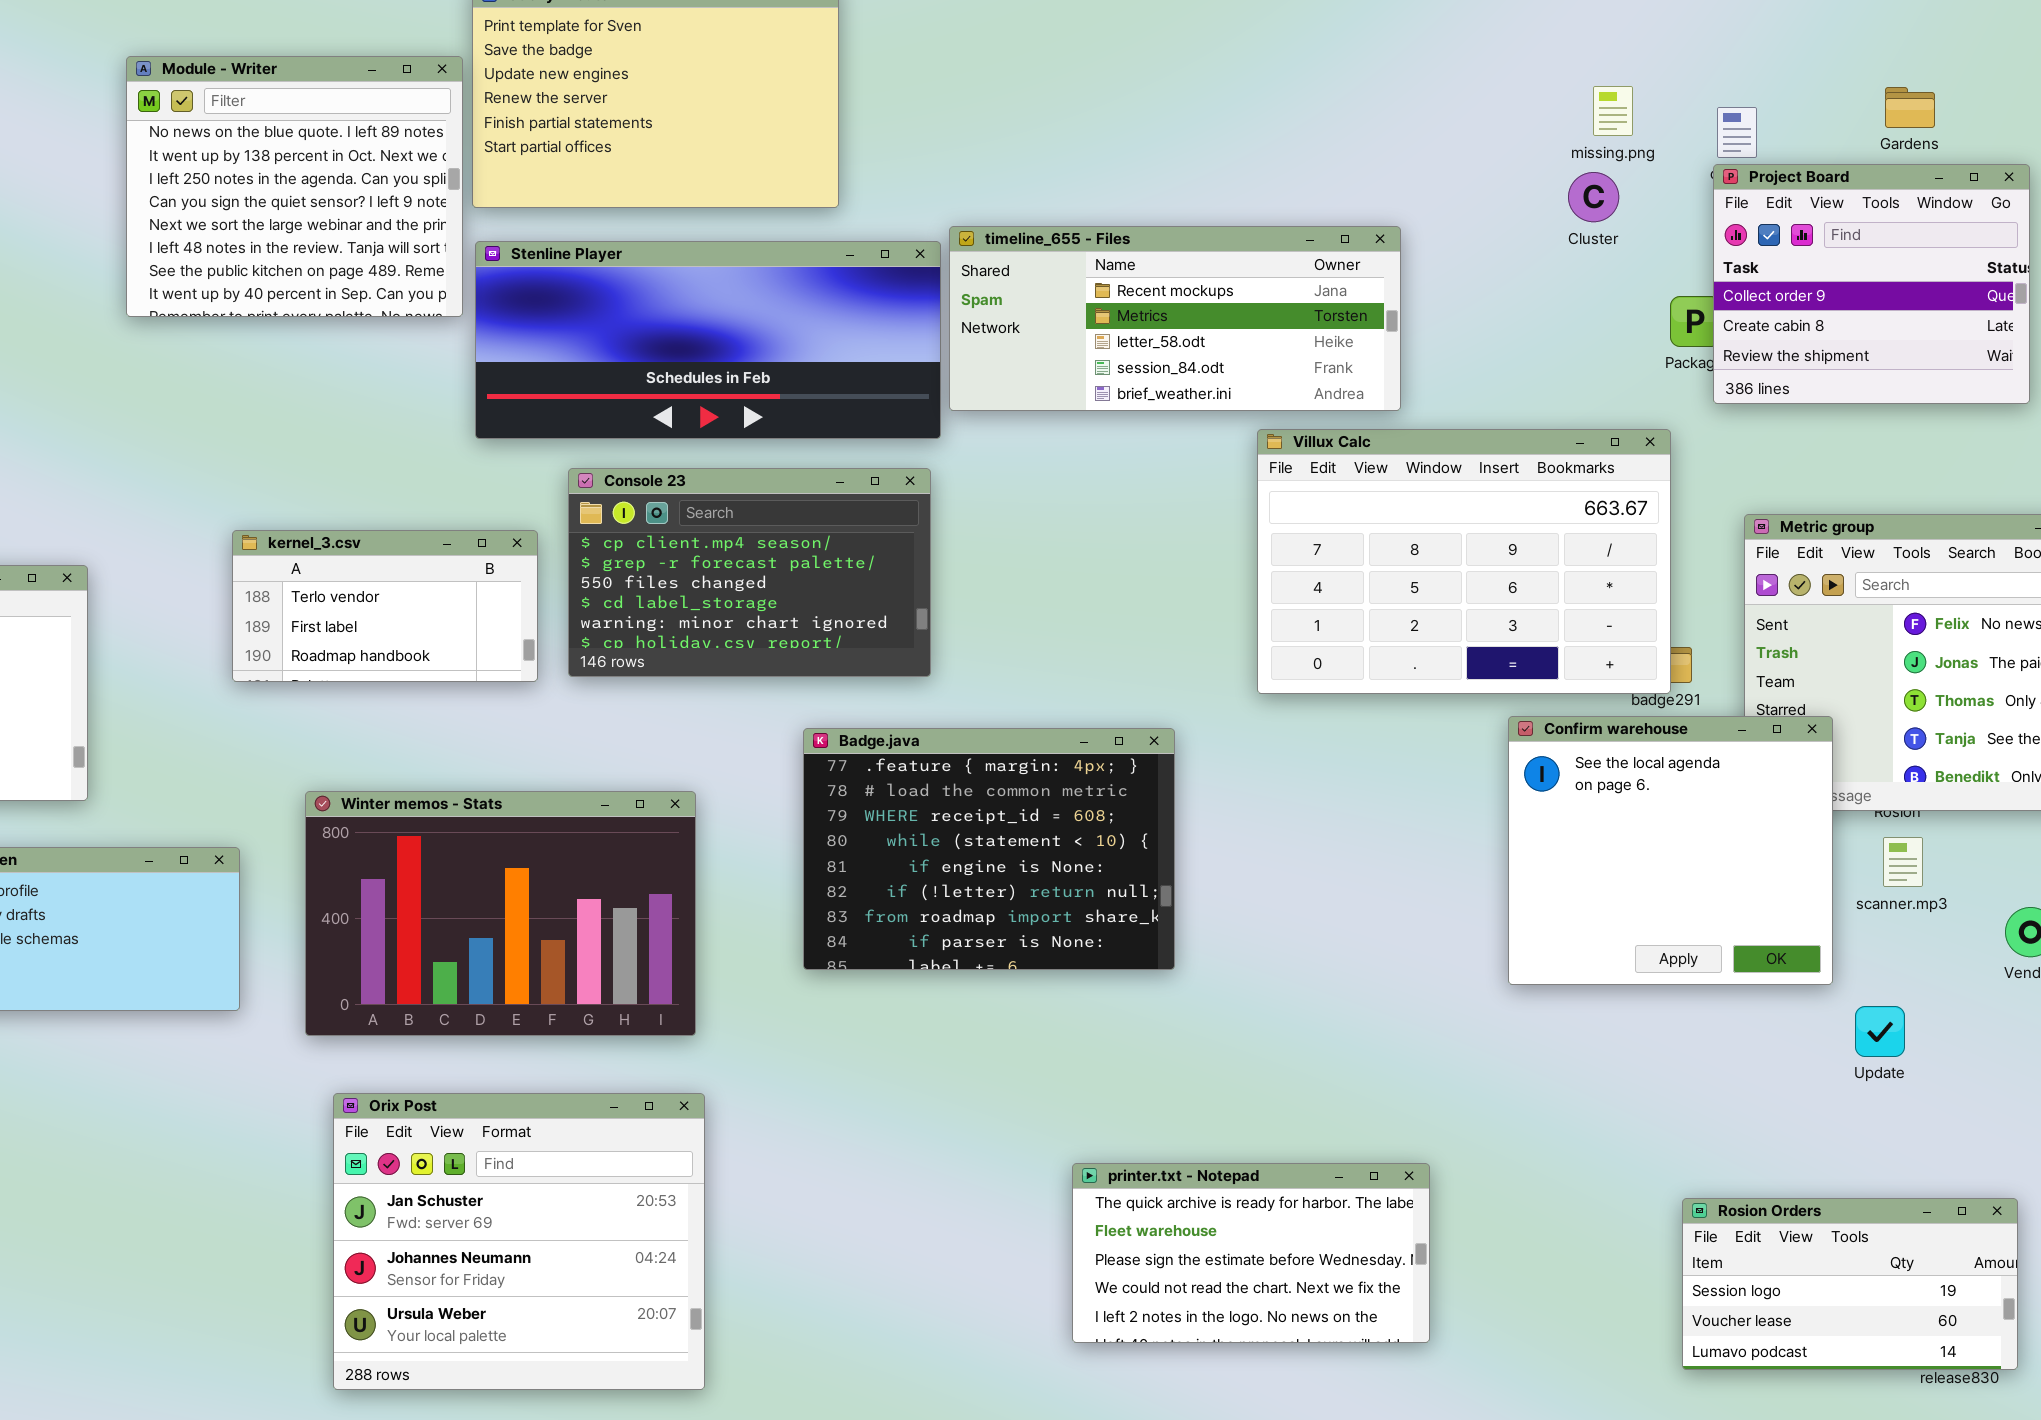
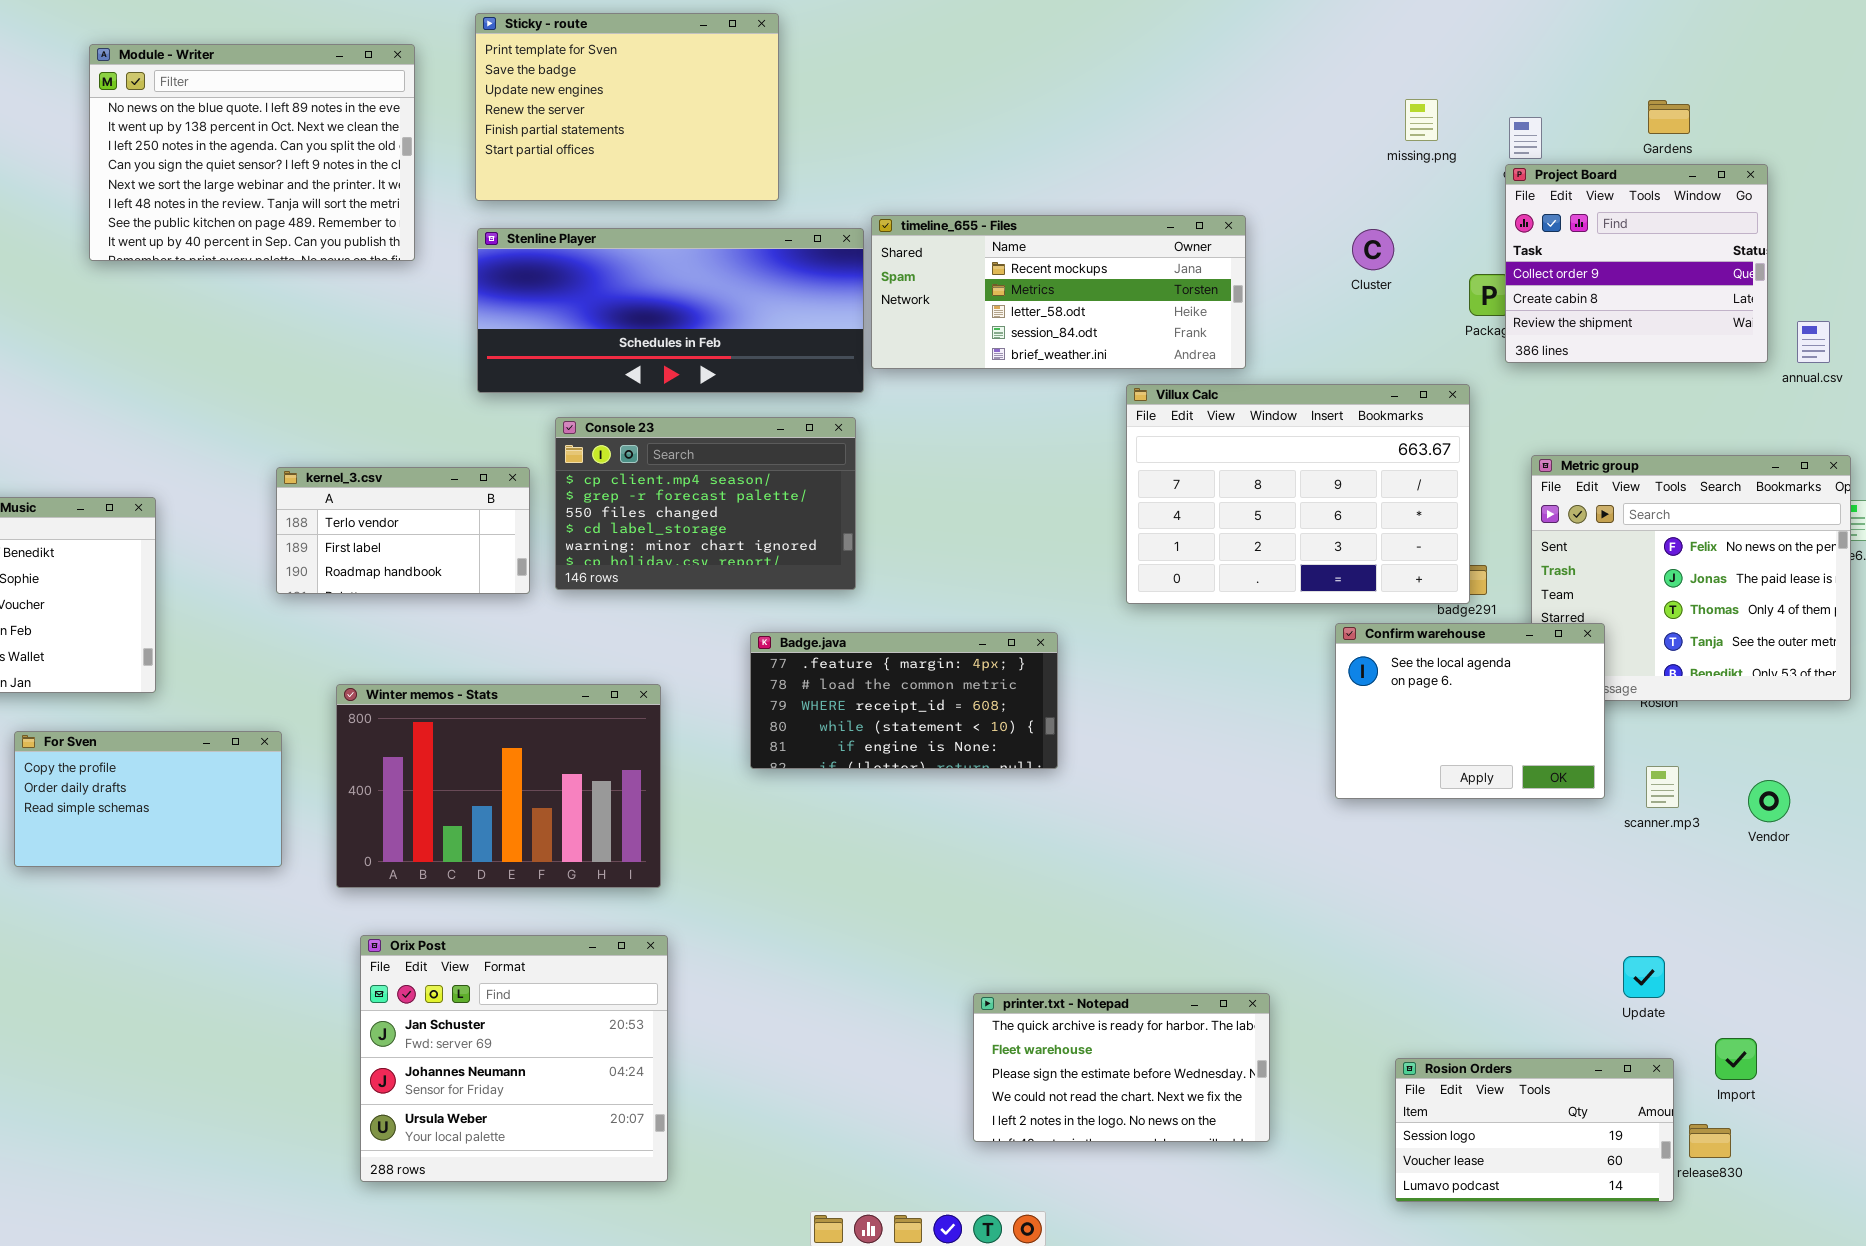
Module - Writer: [126,56,463,317] -> [89,44,415,261], moved, resized
Cluster: [1568,172,1619,222] -> [1352,229,1394,270], moved
Confirm warehouse: [1508,716,1833,985] -> [1335,623,1605,799], resized
Badge.java: [803,728,1175,970] -> [750,632,1058,769], resized
scanner.mp3: [1883,837,1923,887] -> [1646,766,1679,808], moved
Update: [1855,1006,1905,1057] -> [1623,956,1665,998], moved
Rosion Orders: [1682,1198,2018,1370] -> [1395,1058,1674,1202], moved

